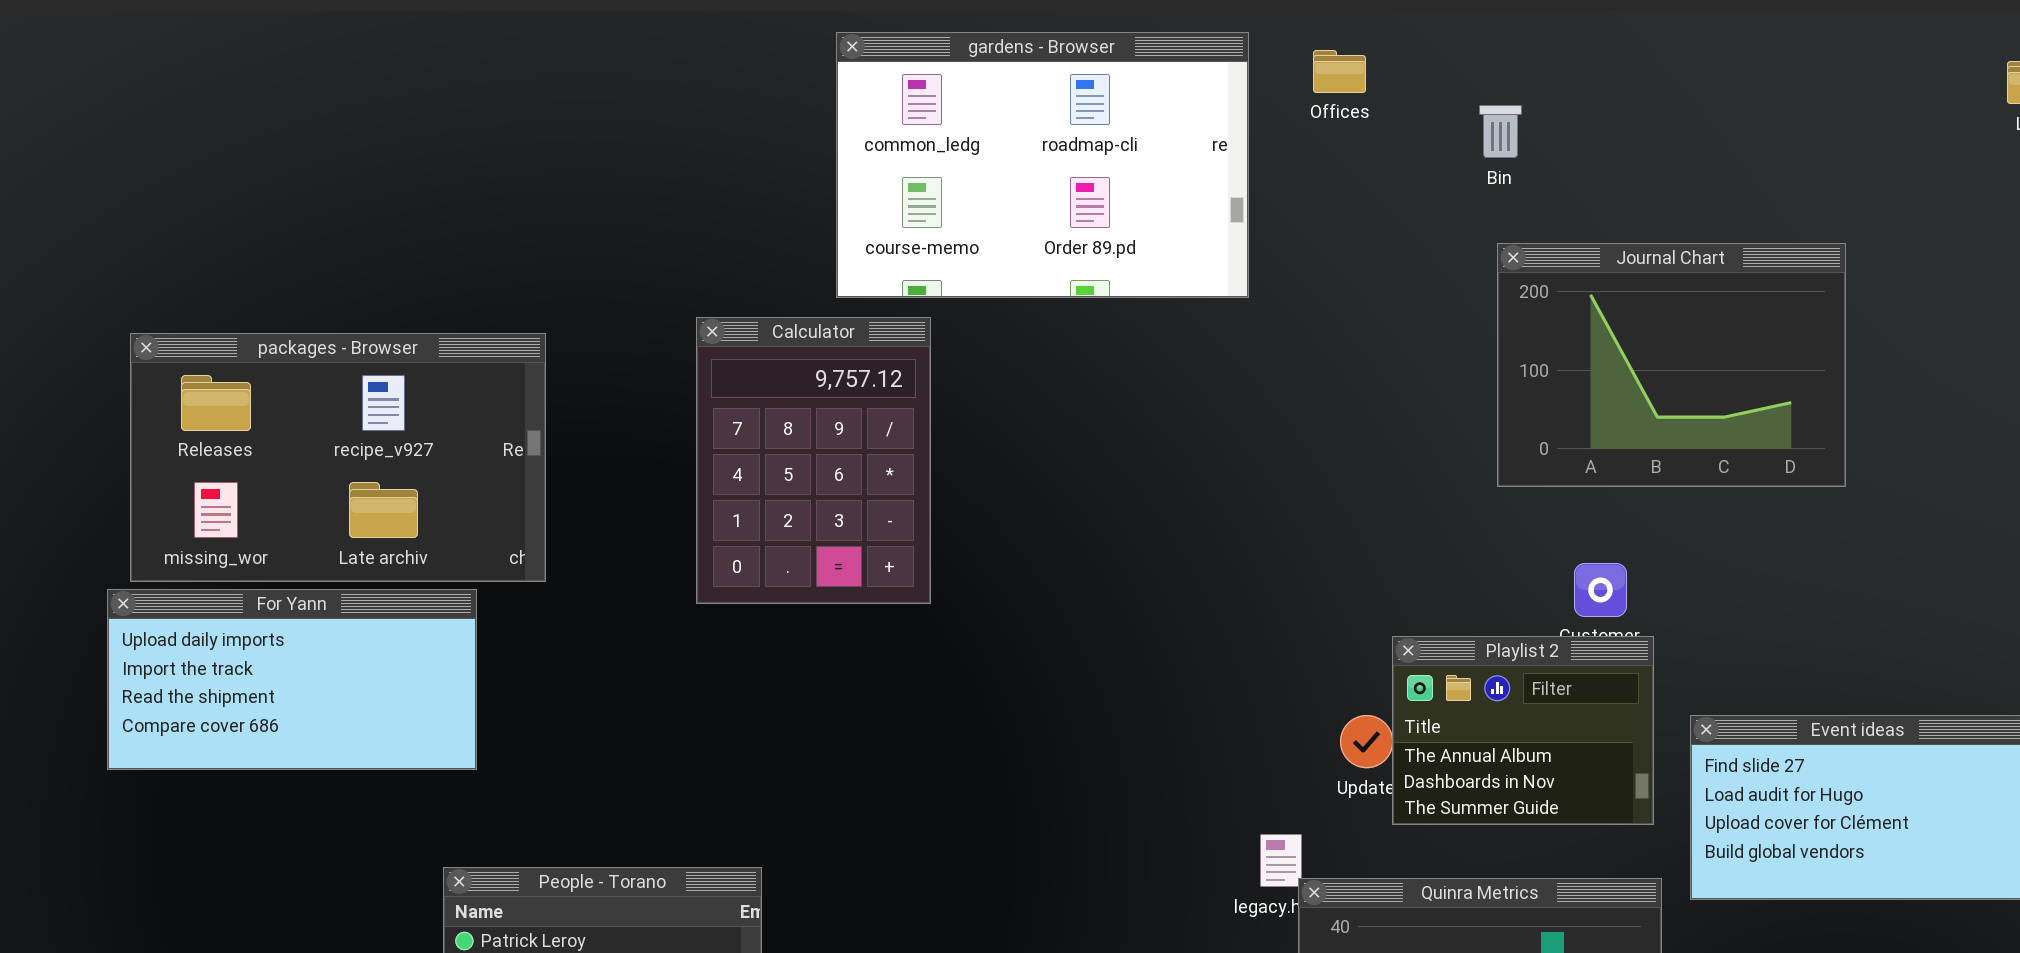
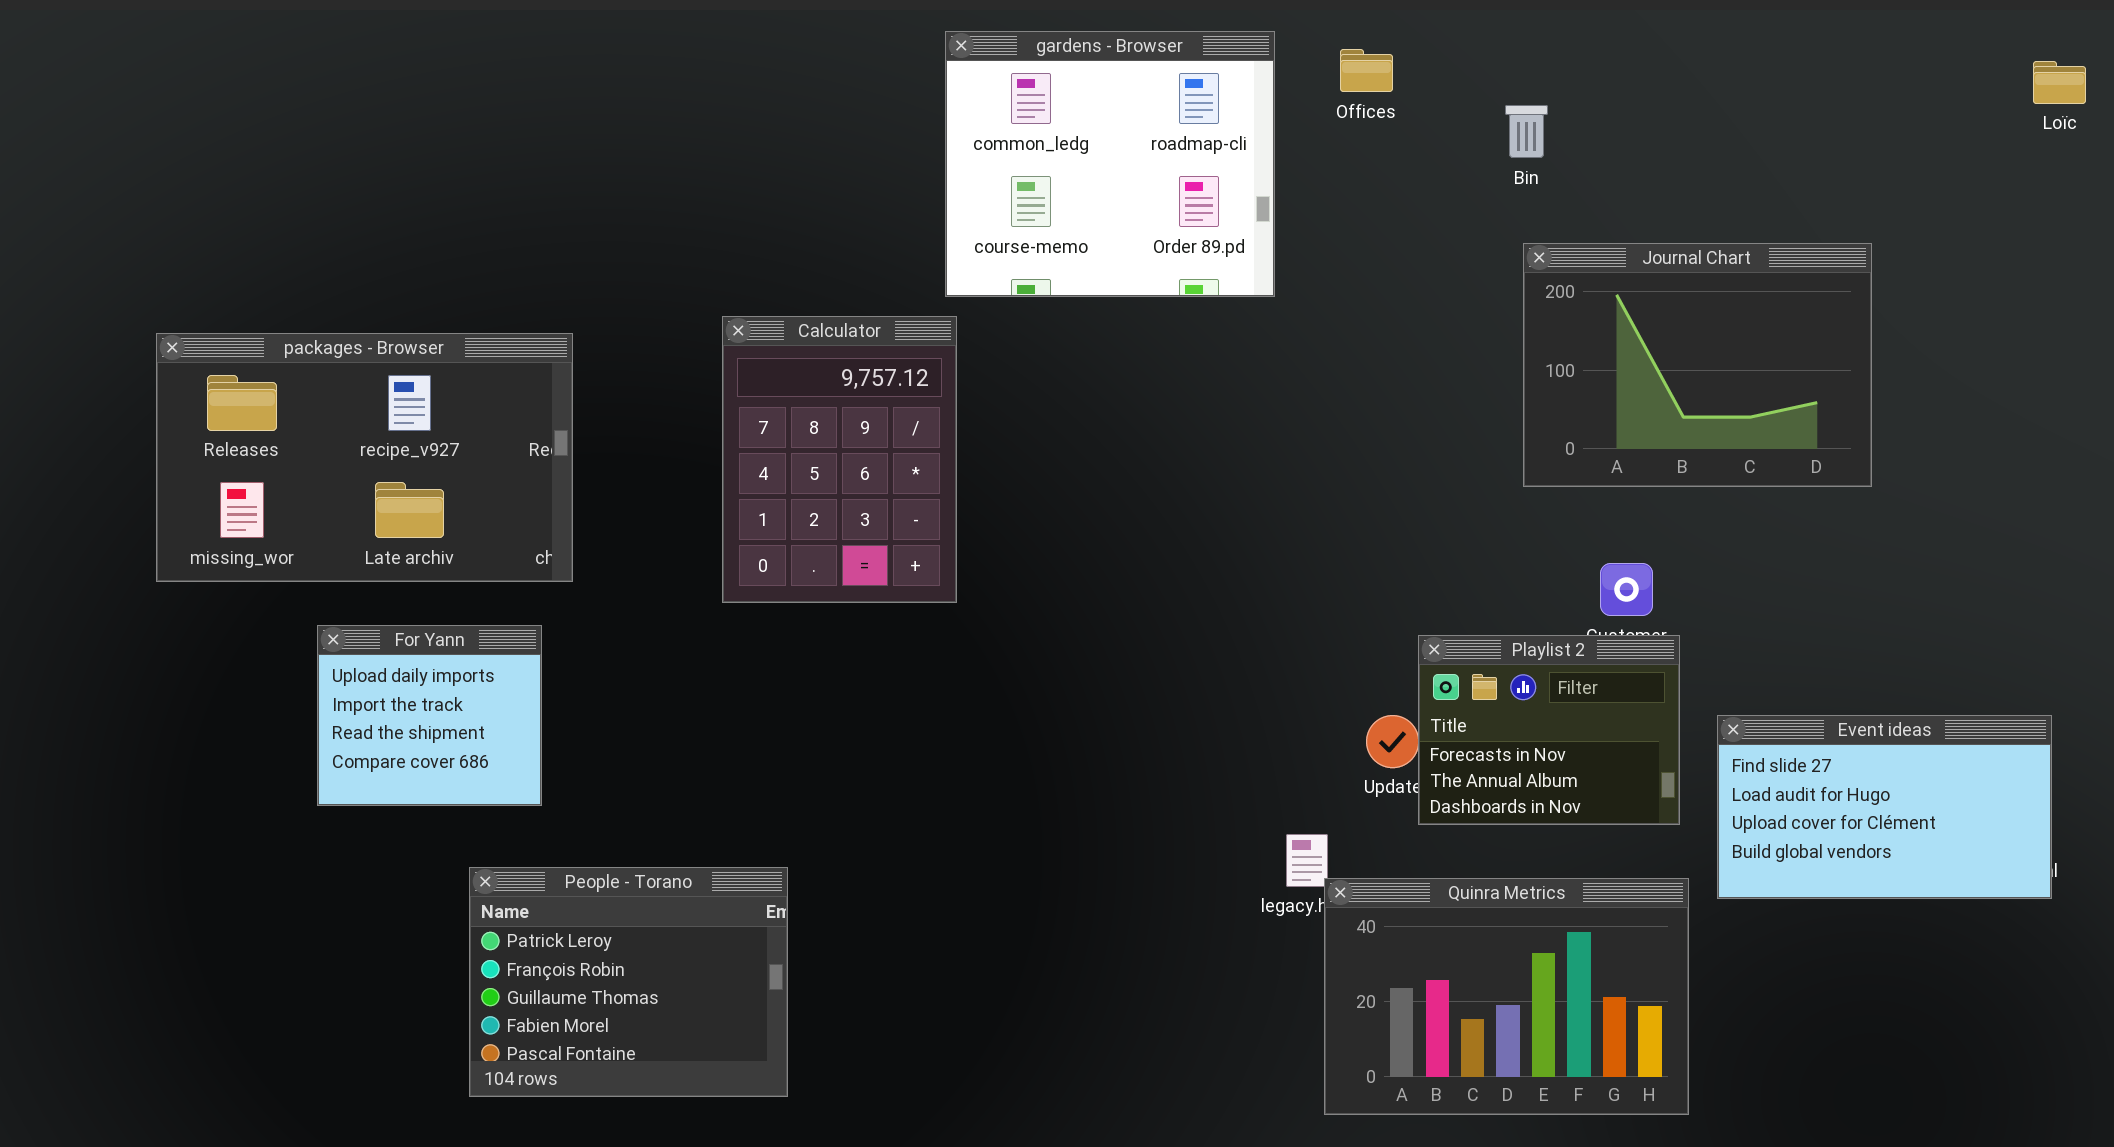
gardens - Browser: [836,32,1249,298] -> [945,31,1275,297], resized
For Yann: [107,589,477,770] -> [317,625,542,806], moved, resized
Playlist 2: [1392,636,1654,825] -> [1418,635,1680,825], scrolled up 1 row

